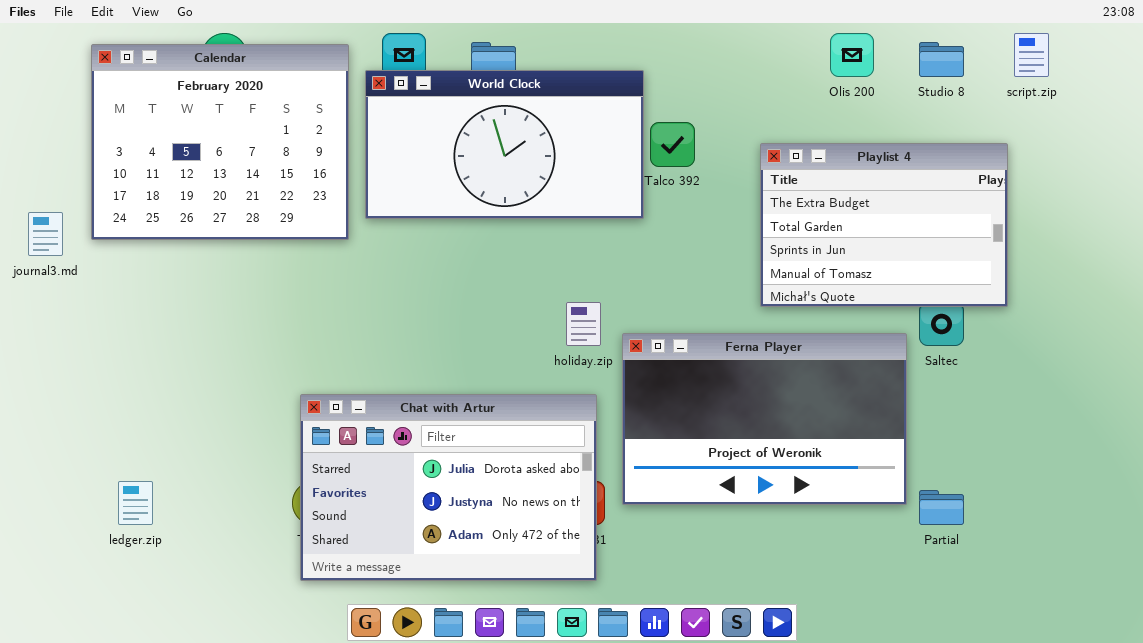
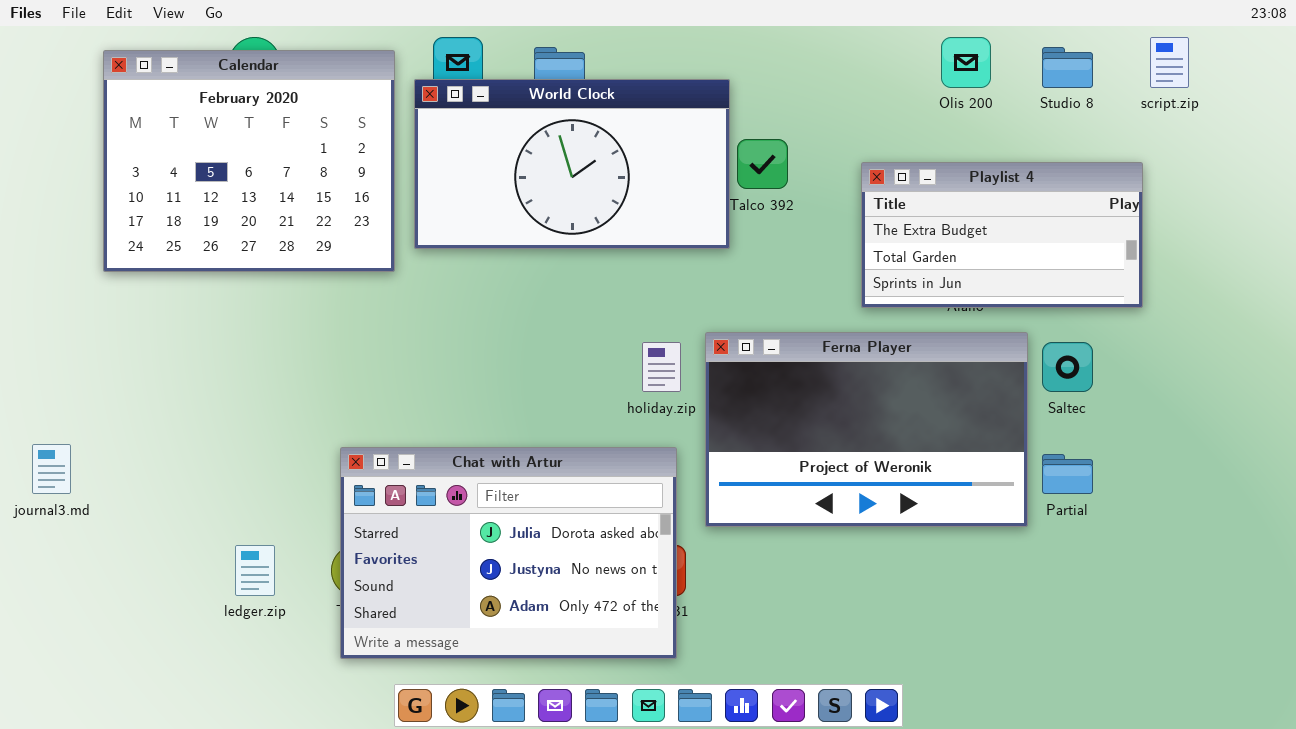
Playlist 4: [760,143,1008,307] -> [861,162,1143,308], resized
journal3.md: [28,212,63,256] -> [32,444,71,494], moved
Ferna Player: [622,333,907,505] -> [705,332,1028,527], moved
ledger.zip: [118,481,153,525] -> [235,545,275,596], moved
Partial: [919,490,964,525] -> [1042,454,1093,494], moved

